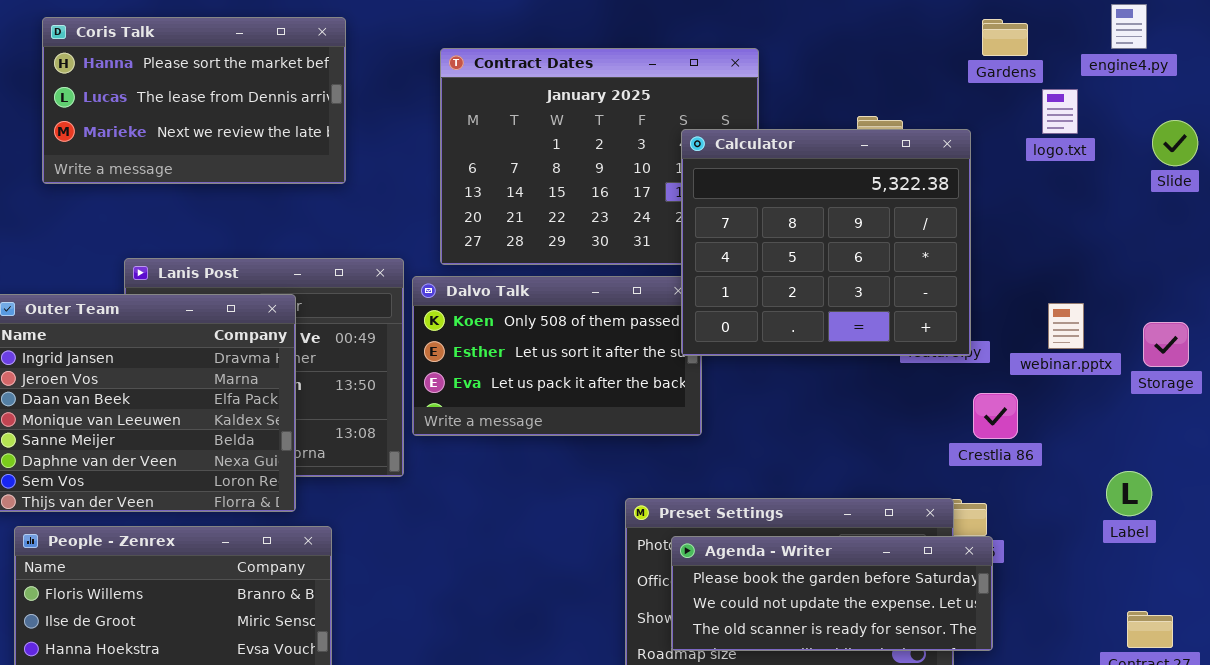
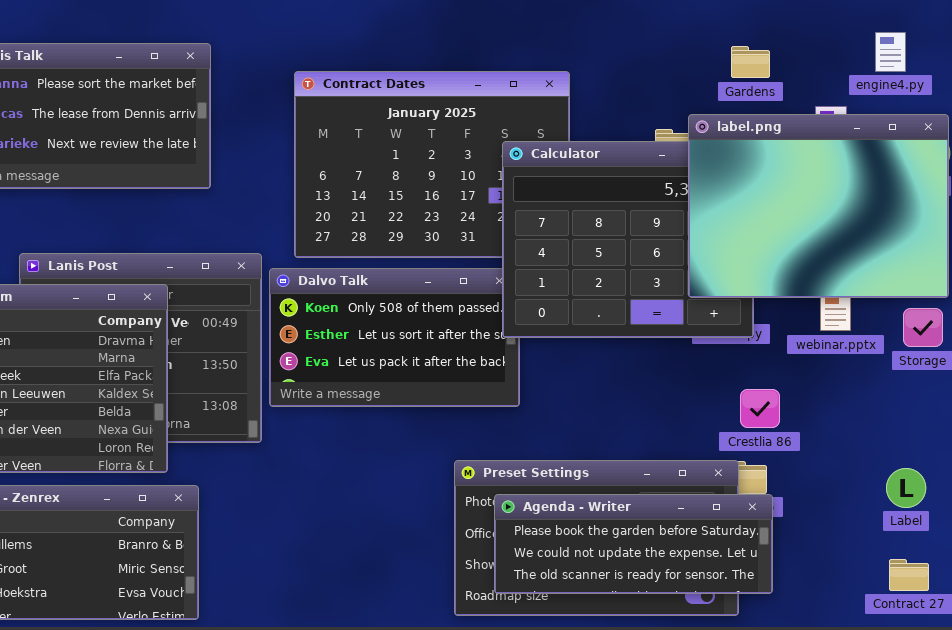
Gardens: [982,19,1028,56] -> [731,46,770,78], moved
label.png: none -> [688,114,949,298], opened
Crestlia 86: [973,393,1018,439] -> [740,389,780,428], moved
Label: [1106,471,1152,516] -> [886,468,926,508], moved

